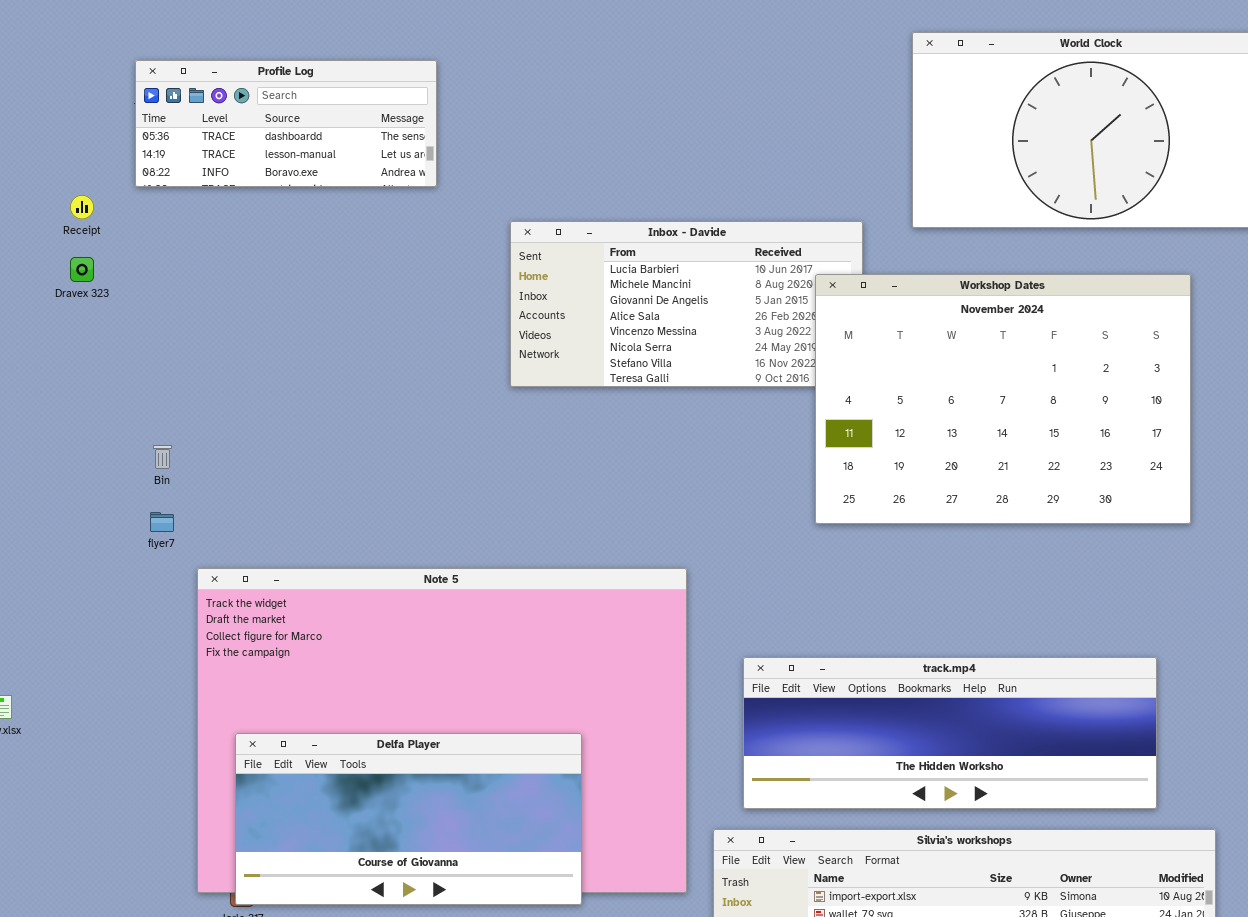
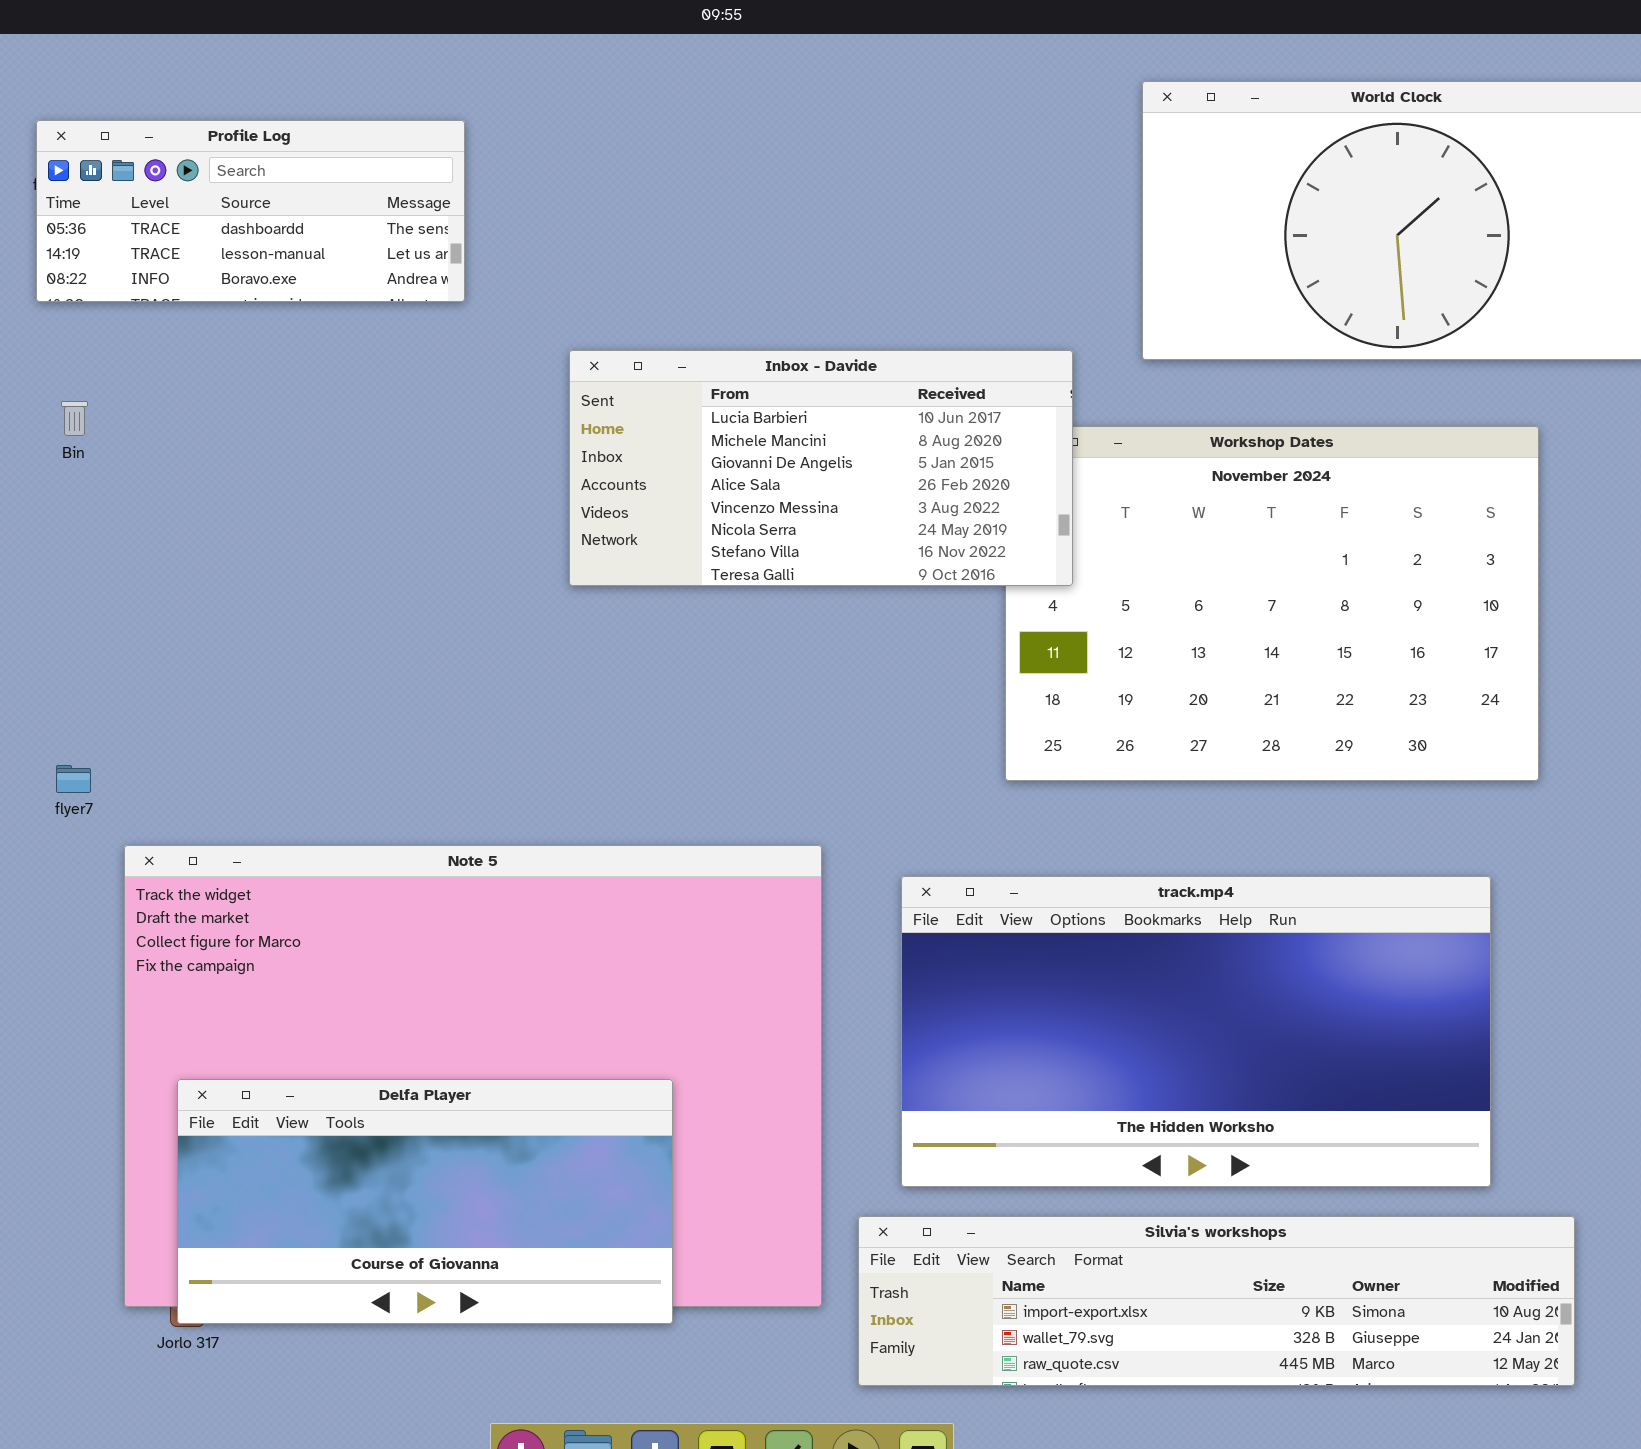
Inbox - Davide: [510,221,863,387] -> [569,350,1073,586], raised
Bin: [153,445,172,469] -> [61,401,88,436], moved
track.mp4: [743,657,1157,809] -> [901,876,1491,1187], resized

